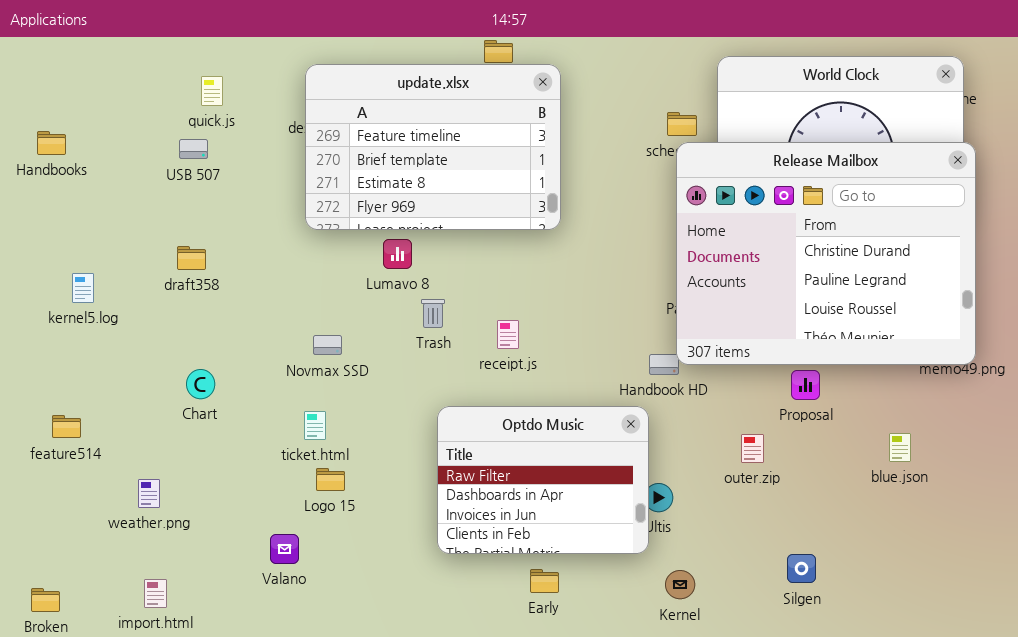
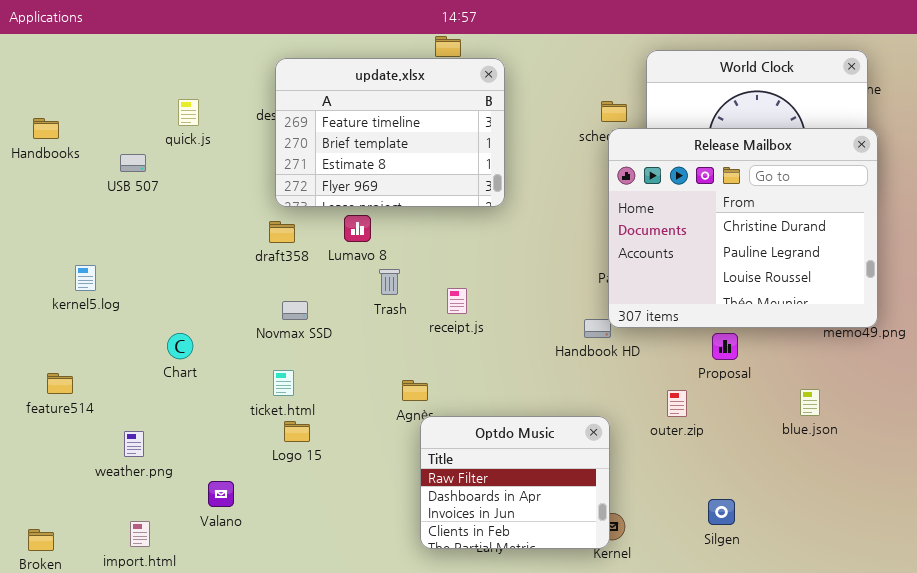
quick.js: [201,76,223,106] -> [178,99,199,126], moved
USB 507: [179,139,208,159] -> [120,154,146,172], moved
draft358: [177,246,206,270] -> [269,221,295,243], moved
kernel5.log: [72,273,94,303] -> [75,265,96,291], moved
Optdo Music: [437,406,649,554] -> [420,416,610,549], moved
Valano: [270,534,299,564] -> [208,481,234,507], moved

